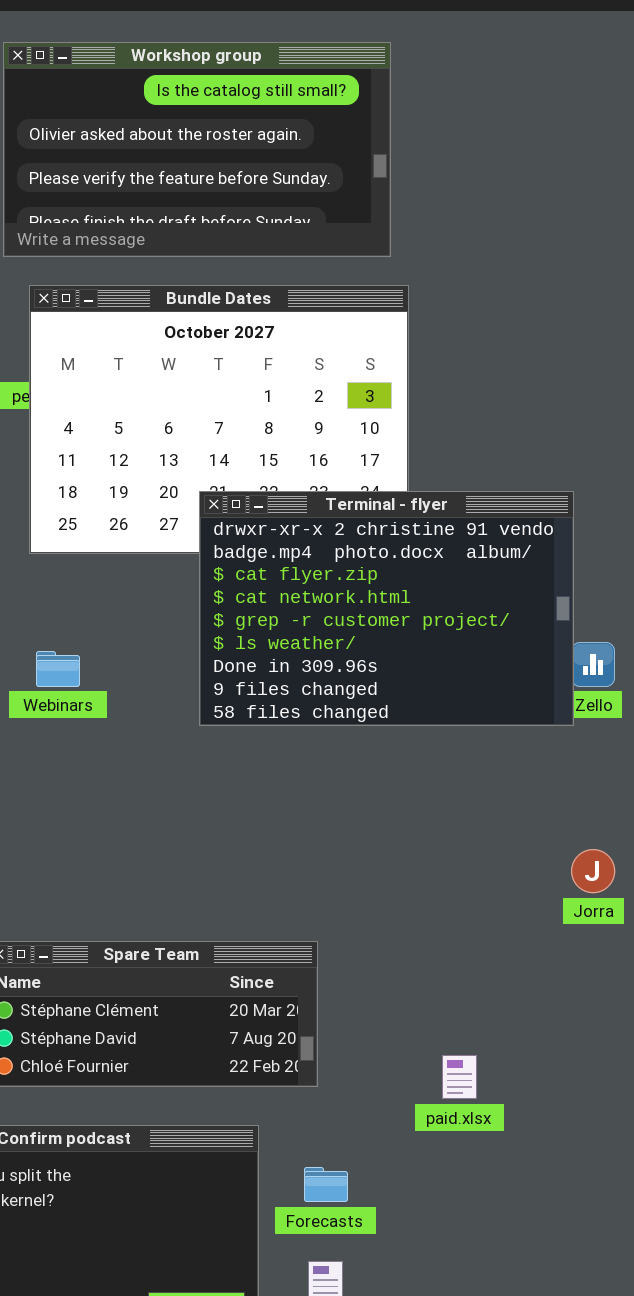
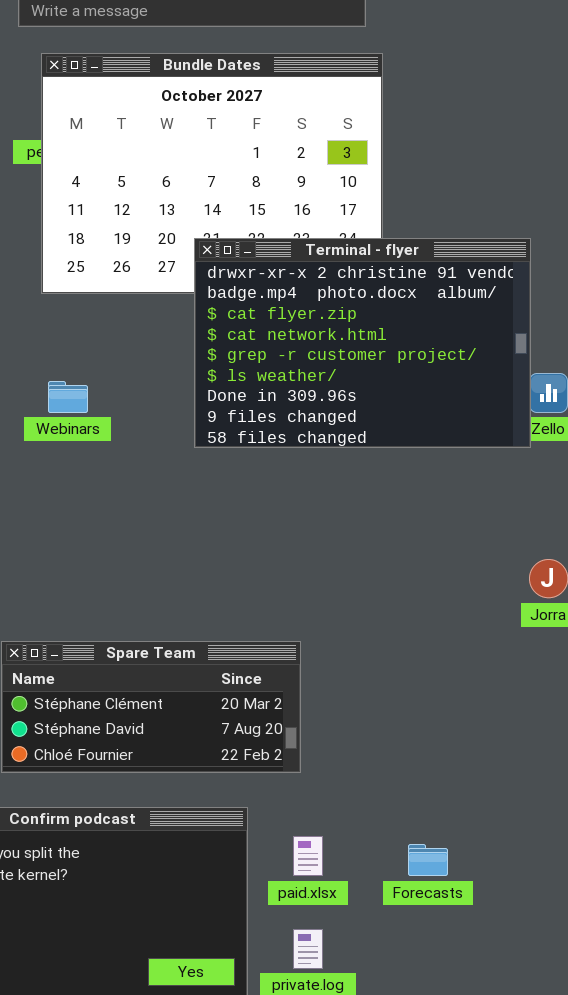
paid.xlsx: [442,1055,477,1099] -> [293,836,323,876], moved
Forecasts: [304,1167,348,1202] -> [408,844,448,876], moved

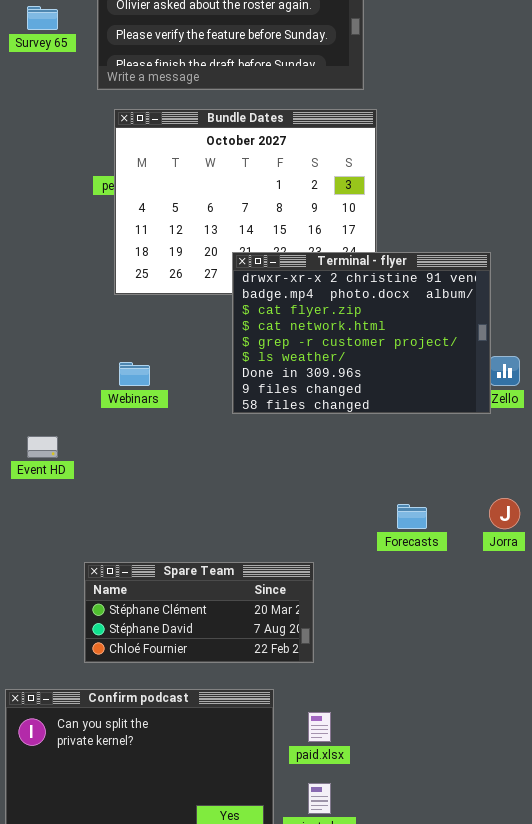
Forecasts: [408,844,448,876] -> [397,504,427,529], moved

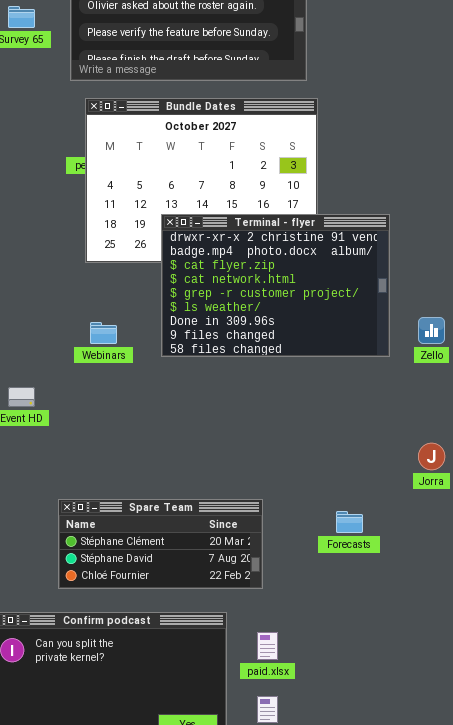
Terminal - flyer: [232,252,491,414] -> [161,214,390,357], moved
Forecasts: [397,504,427,529] -> [336,511,363,533], moved

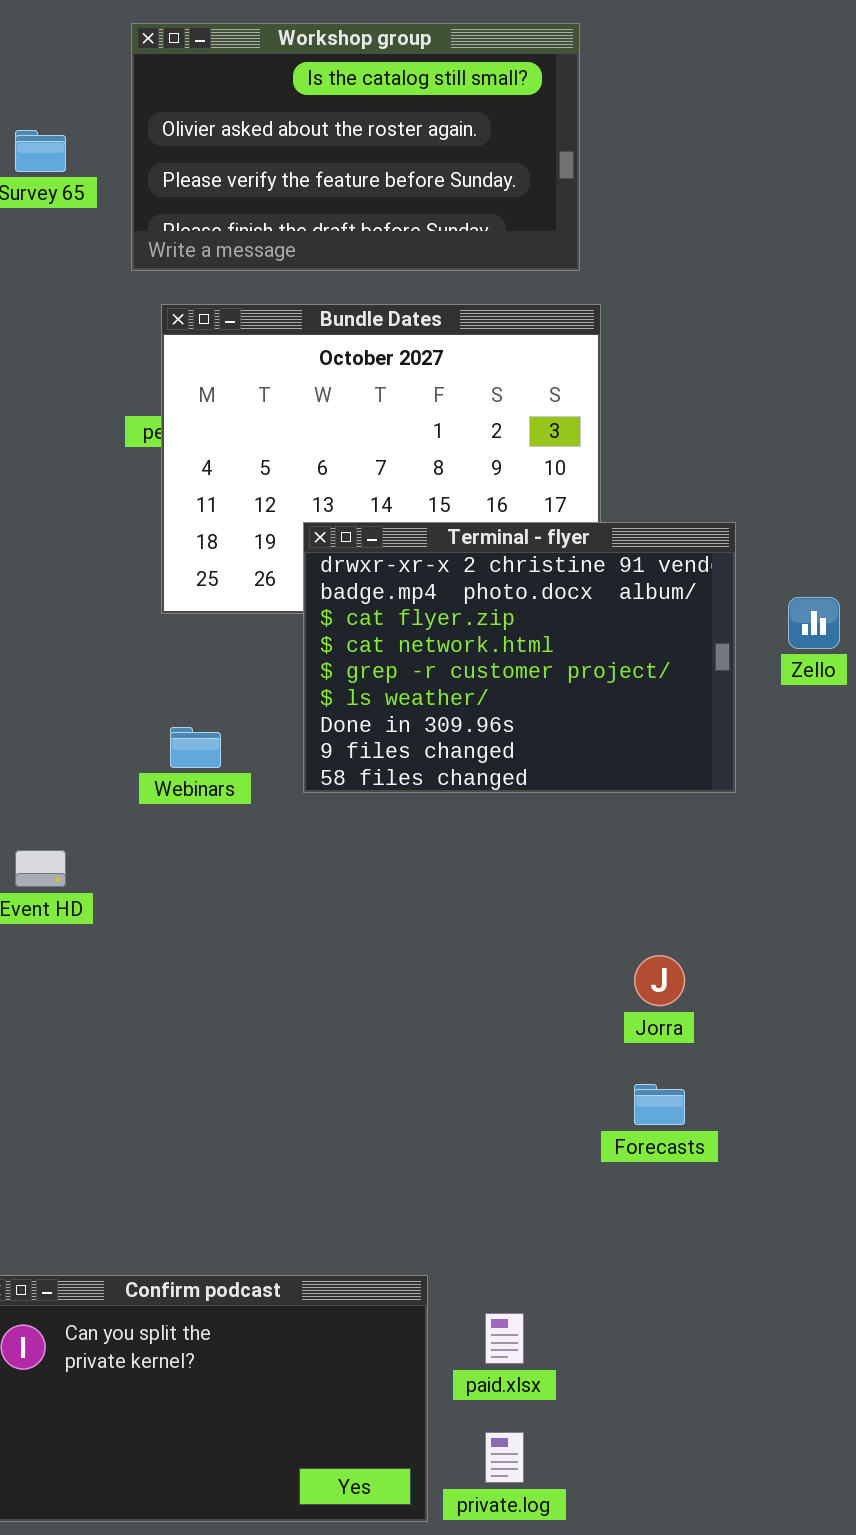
Zello: [418,317,445,344] -> [788,597,840,649], moved
Jorra: [418,443,445,470] -> [634,955,685,1006], moved
Spare Team: [58,499,263,589] -> none, closed

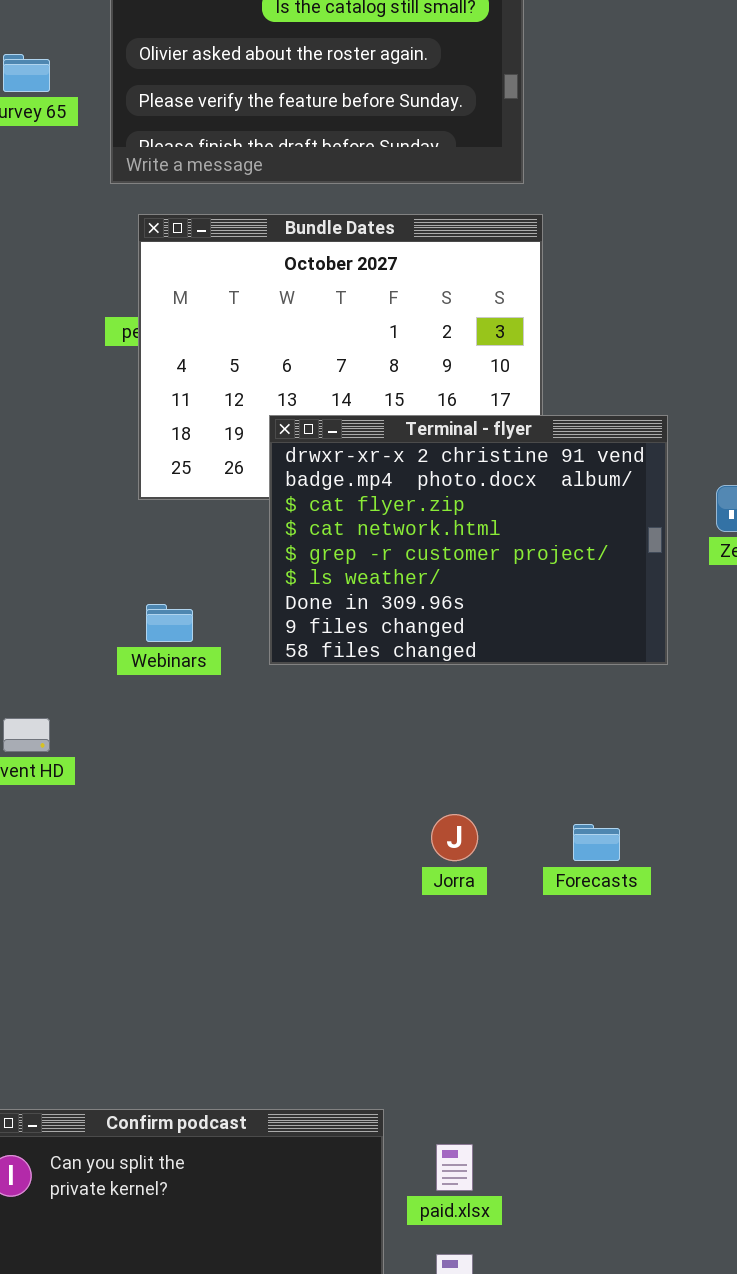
Jorra: [634,955,685,1006] -> [431,814,478,861], moved
Forecasts: [634,1084,685,1125] -> [573,824,620,861], moved

